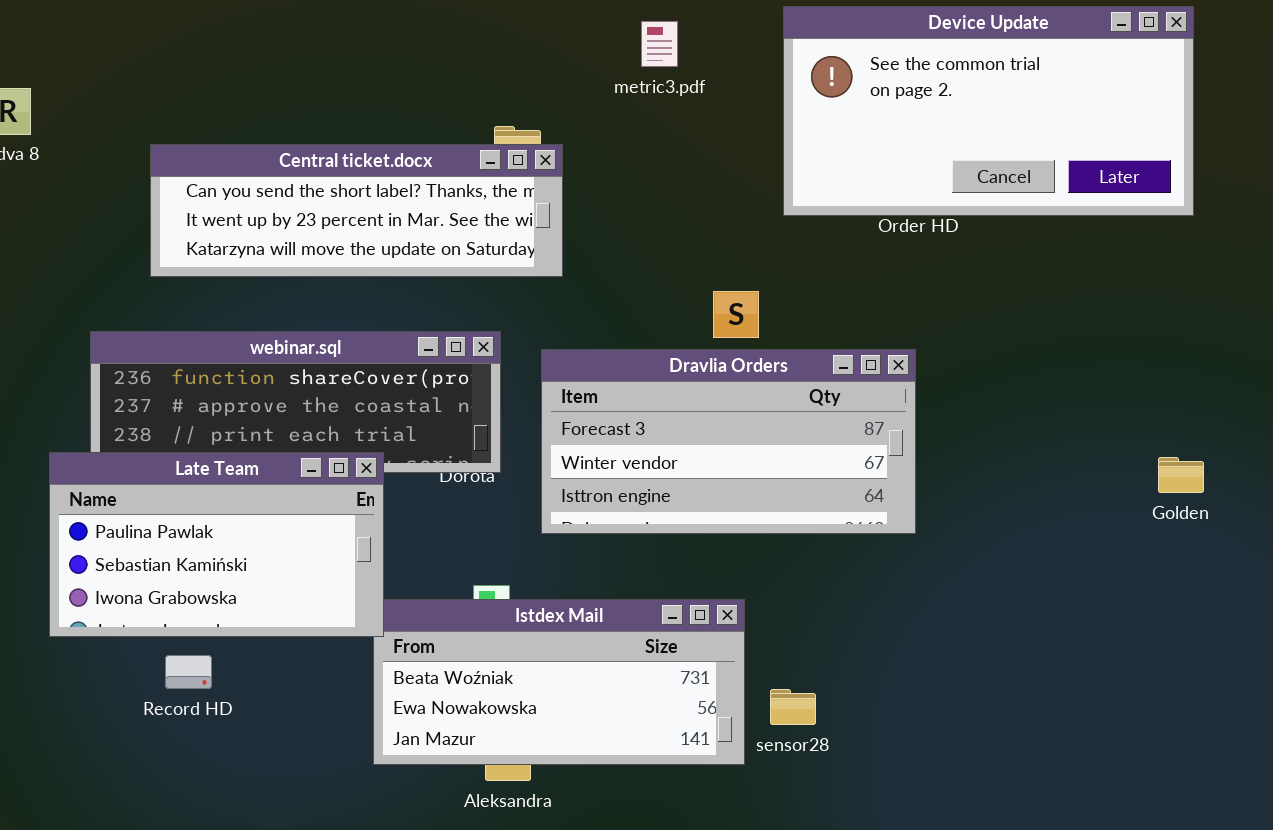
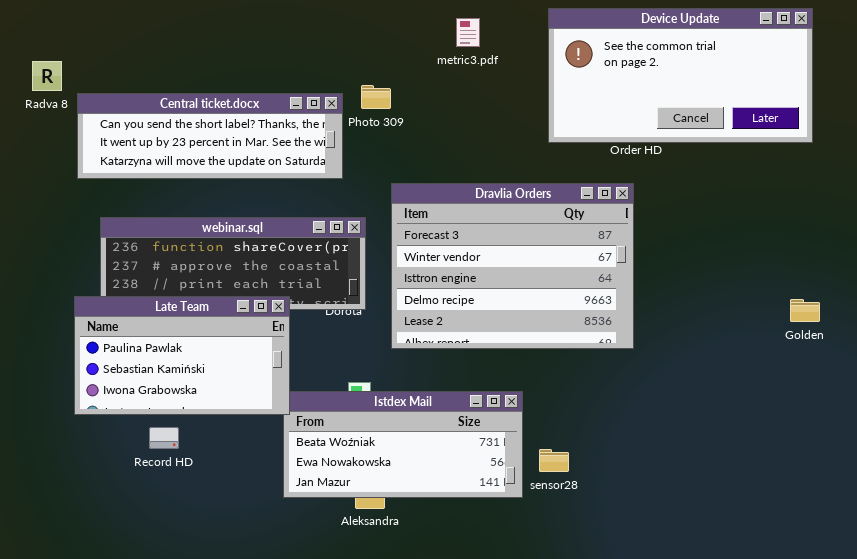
Central ticket.docx: [150,144,563,277] -> [77,93,343,179], moved
Dravlia Orders: [541,349,916,534] -> [391,183,634,349], resized

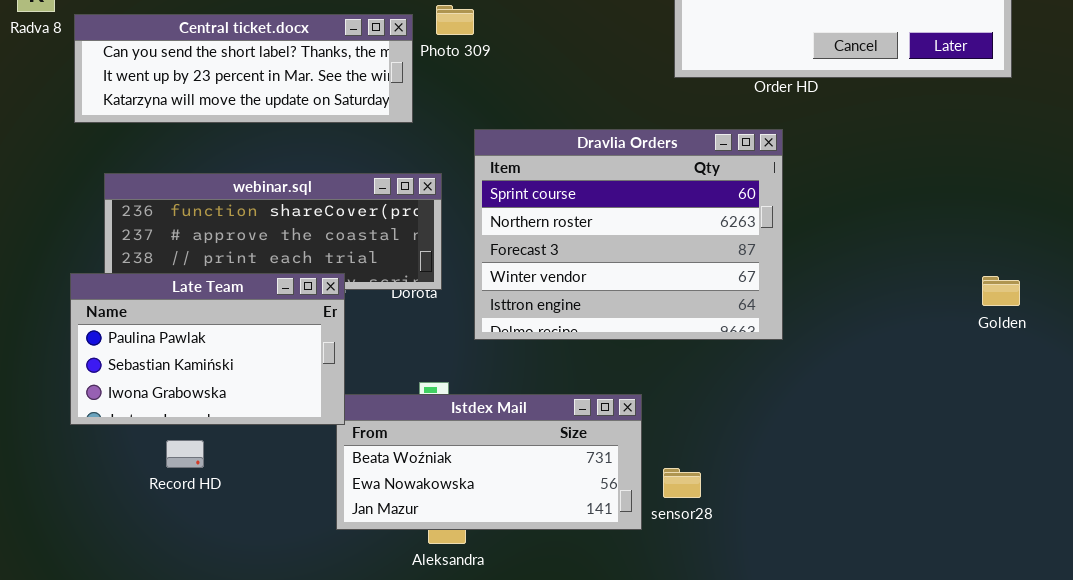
Dravlia Orders: [391,183,634,349] -> [474,129,783,340], scrolled up 2 rows

